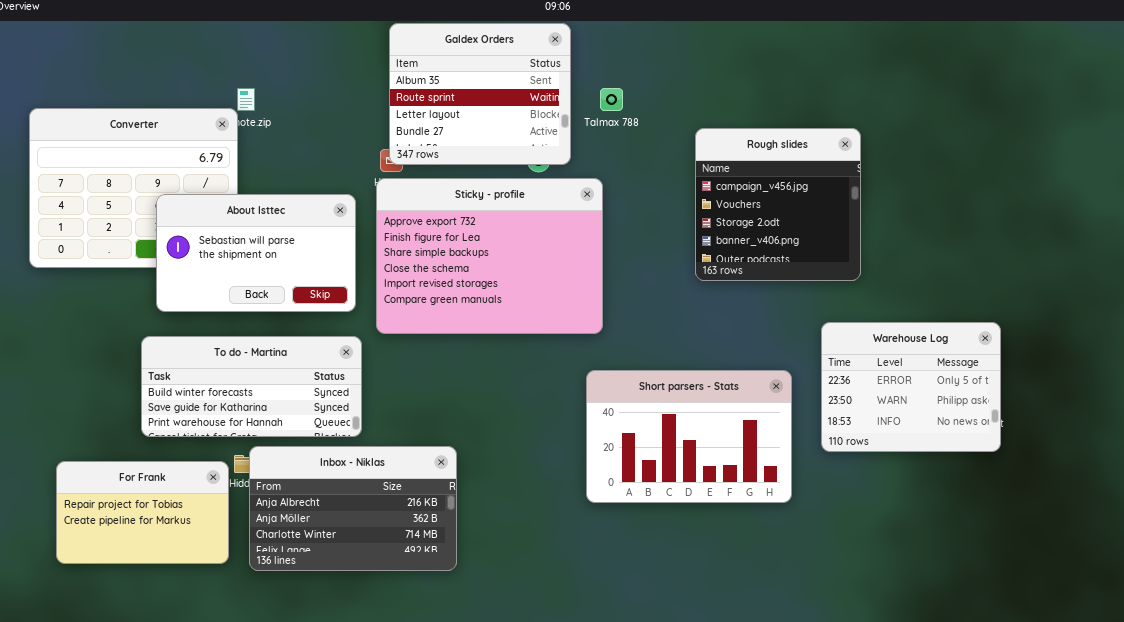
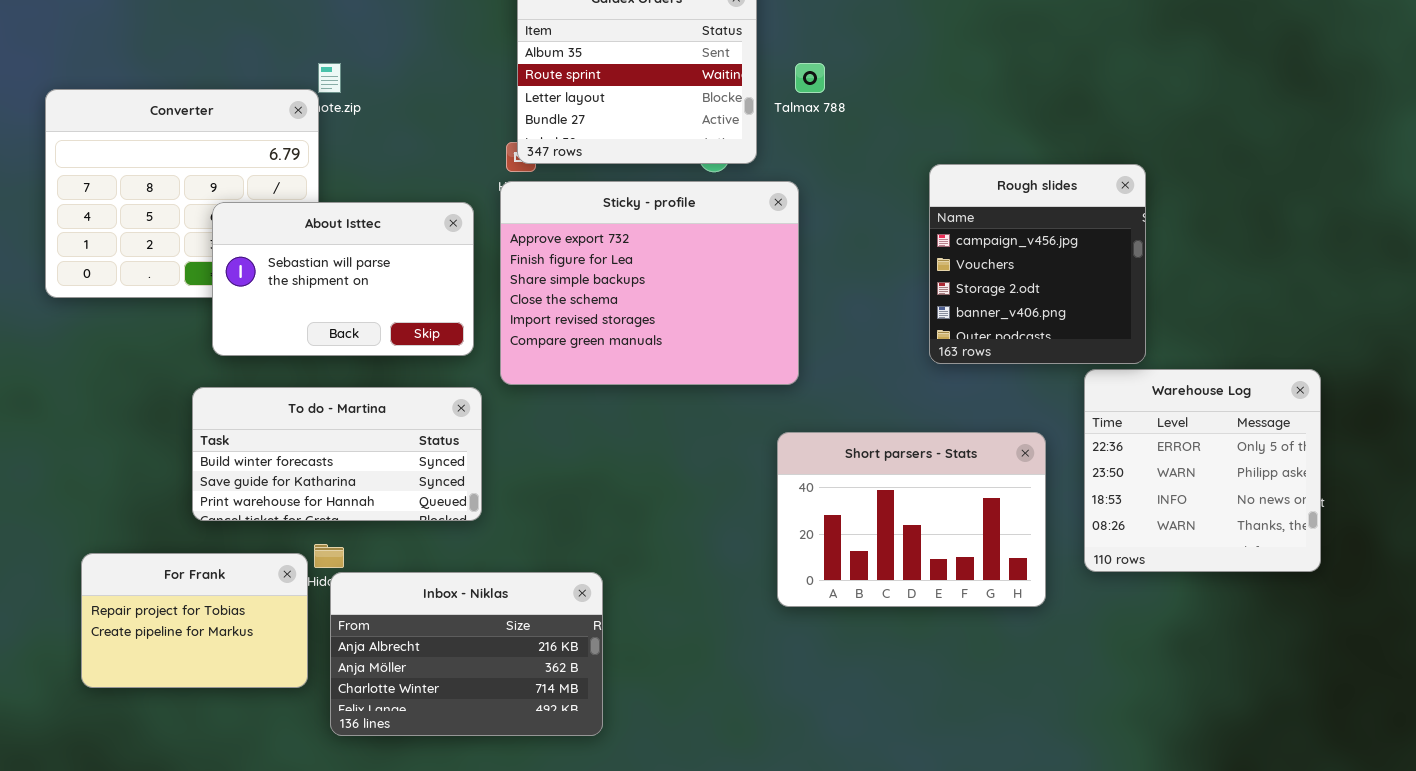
Rough slides: [695,128,861,281] -> [929,164,1146,364], moved
Warehouse Log: [821,322,1001,452] -> [1084,369,1321,572], resized
Inbox - Niklas: [249,446,457,571] -> [330,572,603,736], moved

